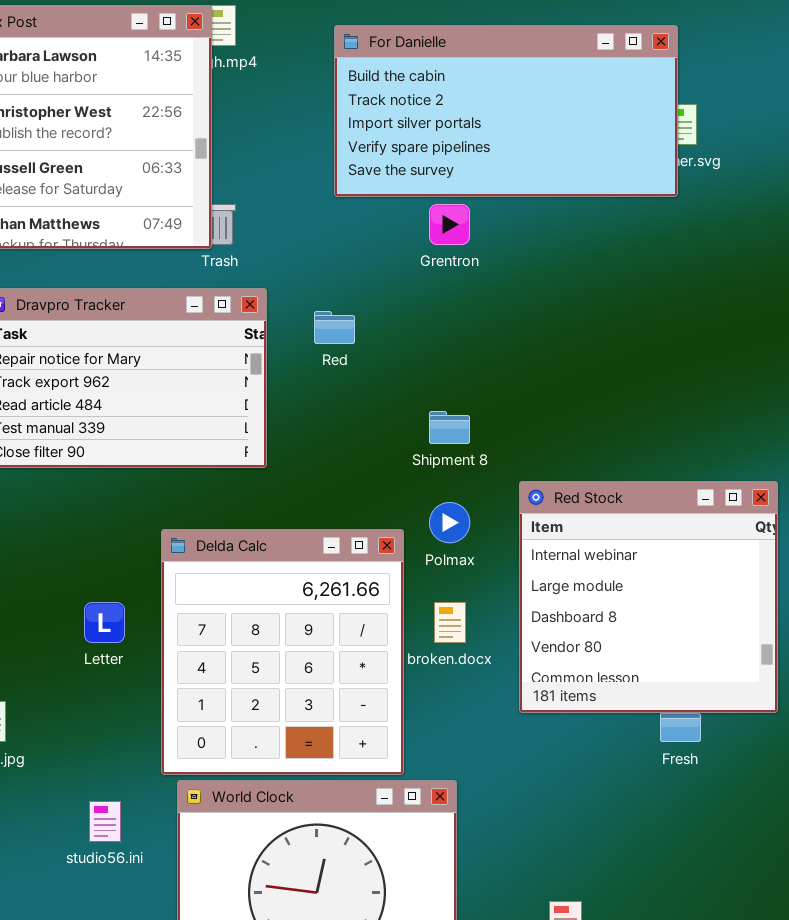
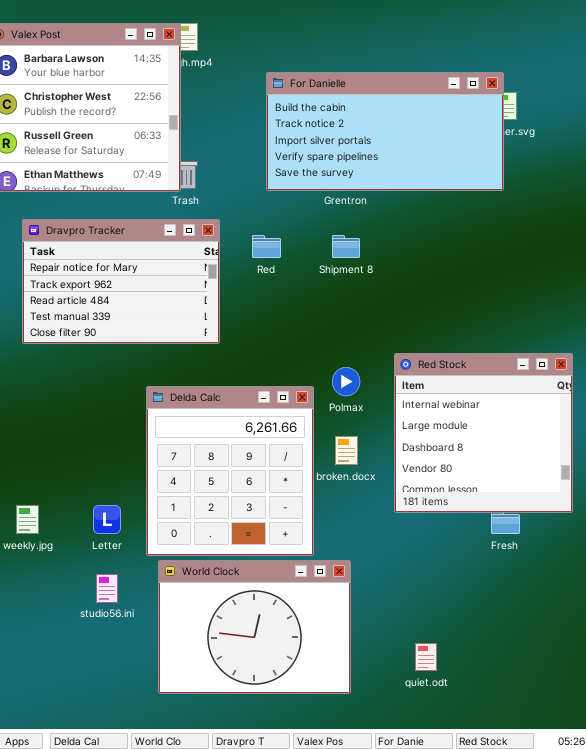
For Danielle: [334,25,678,197] -> [266,72,504,191], moved
Shipment 8: [429,411,470,444] -> [332,235,360,258], moved
Letter: [84,602,125,643] -> [93,505,121,534], moved

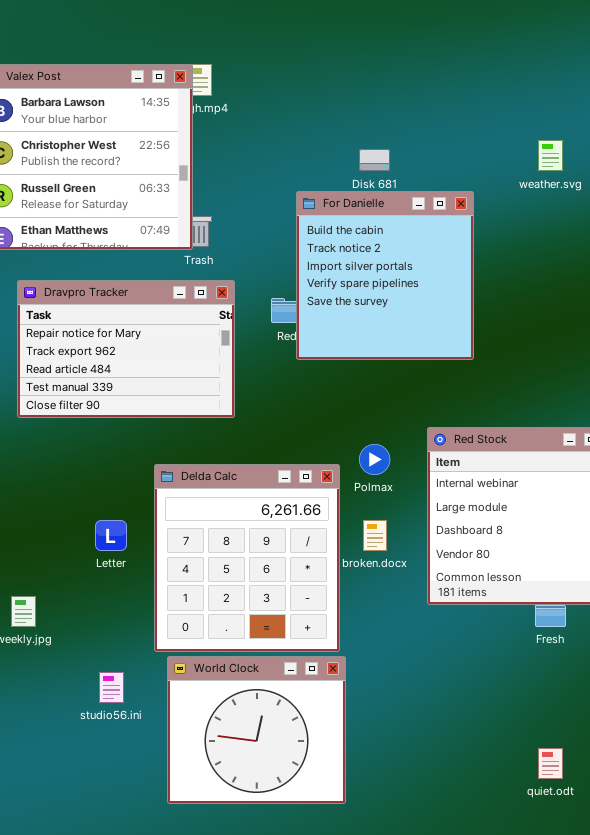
For Danielle: [266,72,504,191] -> [296,191,474,360], moved, resized
Letter: [93,505,121,534] -> [95,520,127,551], moved
World Clock: [158,560,351,694] -> [167,656,346,804], resized
quiet.odt: [415,643,437,671] -> [538,748,563,779], moved

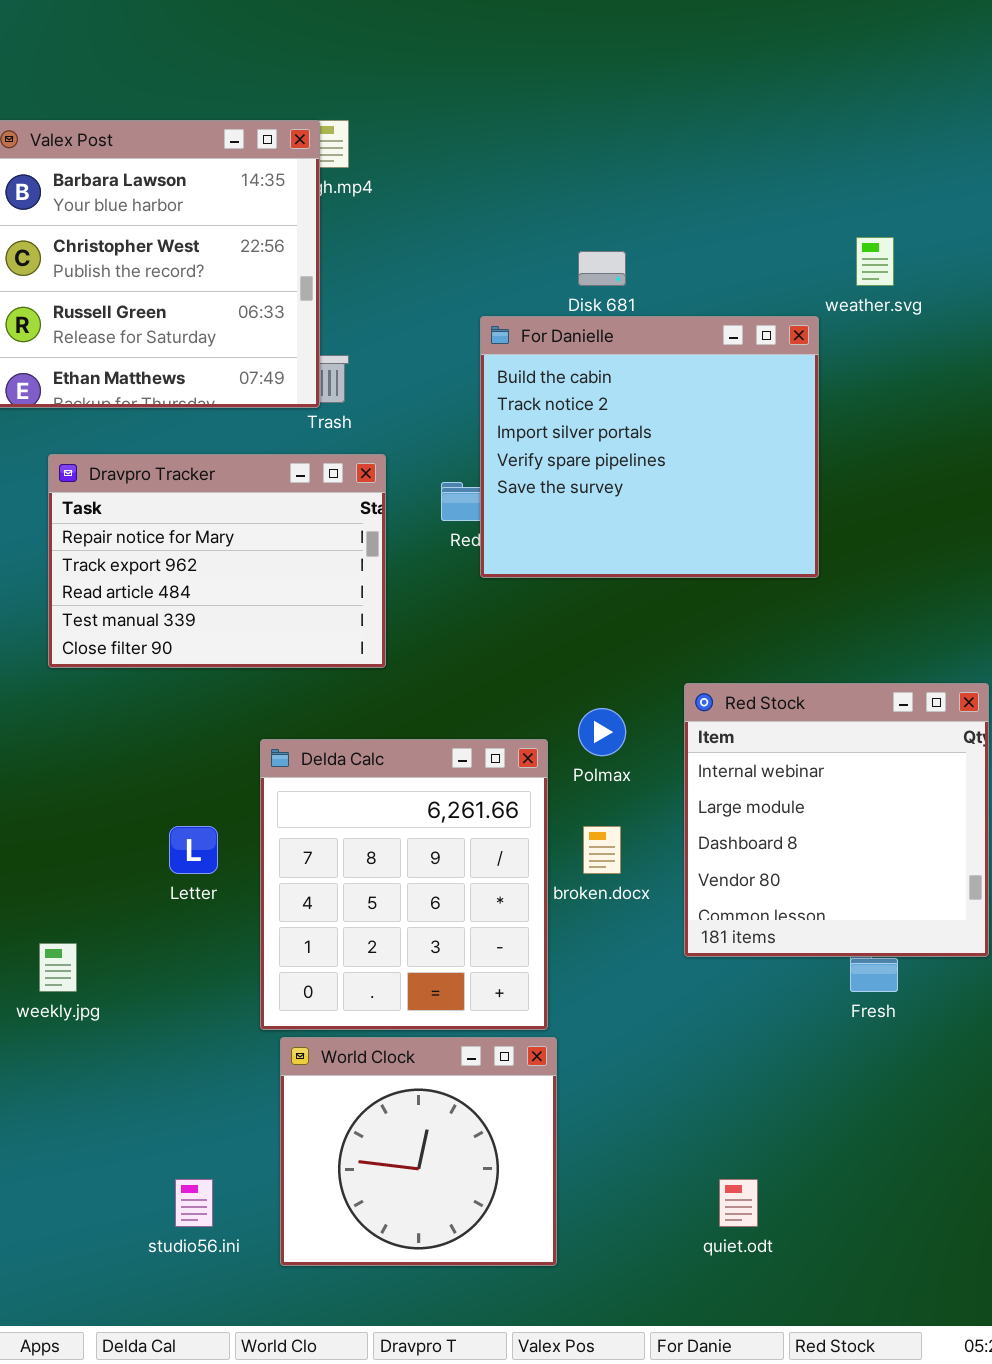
For Danielle: [296,191,474,360] -> [480,316,819,578], resized
studio56.ini: [99,672,124,703] -> [175,1179,213,1227], moved
quiet.odt: [538,748,563,779] -> [719,1179,758,1227], moved

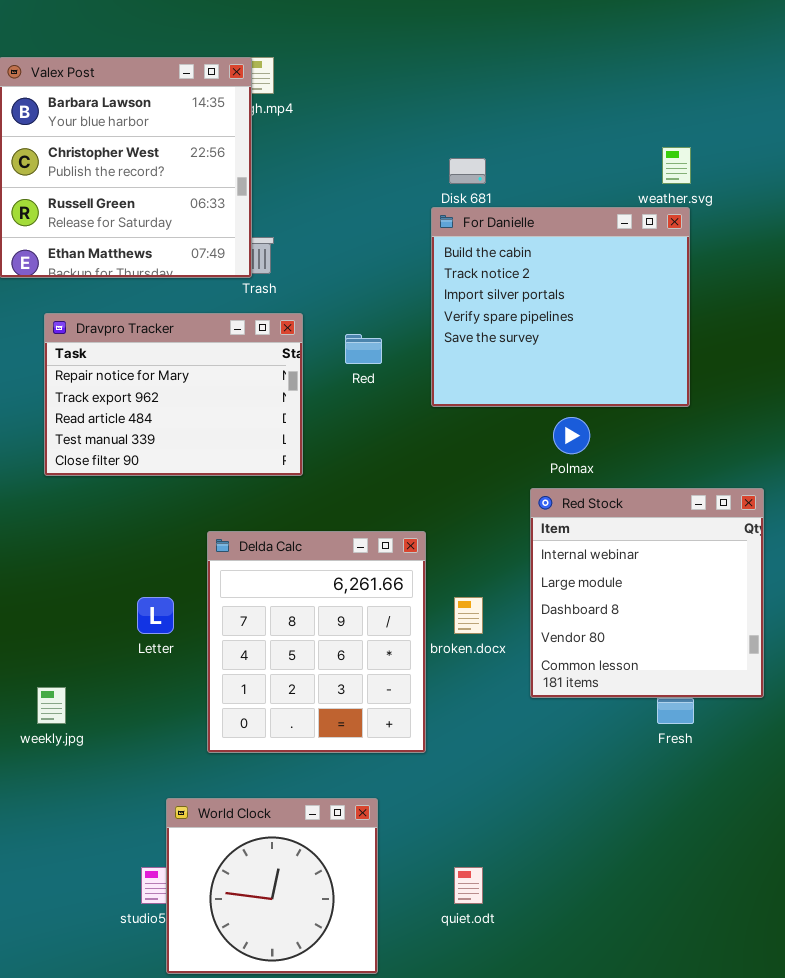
For Danielle: [480,316,819,578] -> [431,207,690,407], moved
Polmax: [578,708,626,756] -> [553,417,590,454], moved
World Clock: [280,1037,557,1266] -> [166,798,378,974], moved
quiet.odt: [719,1179,758,1227] -> [454,867,483,904], moved

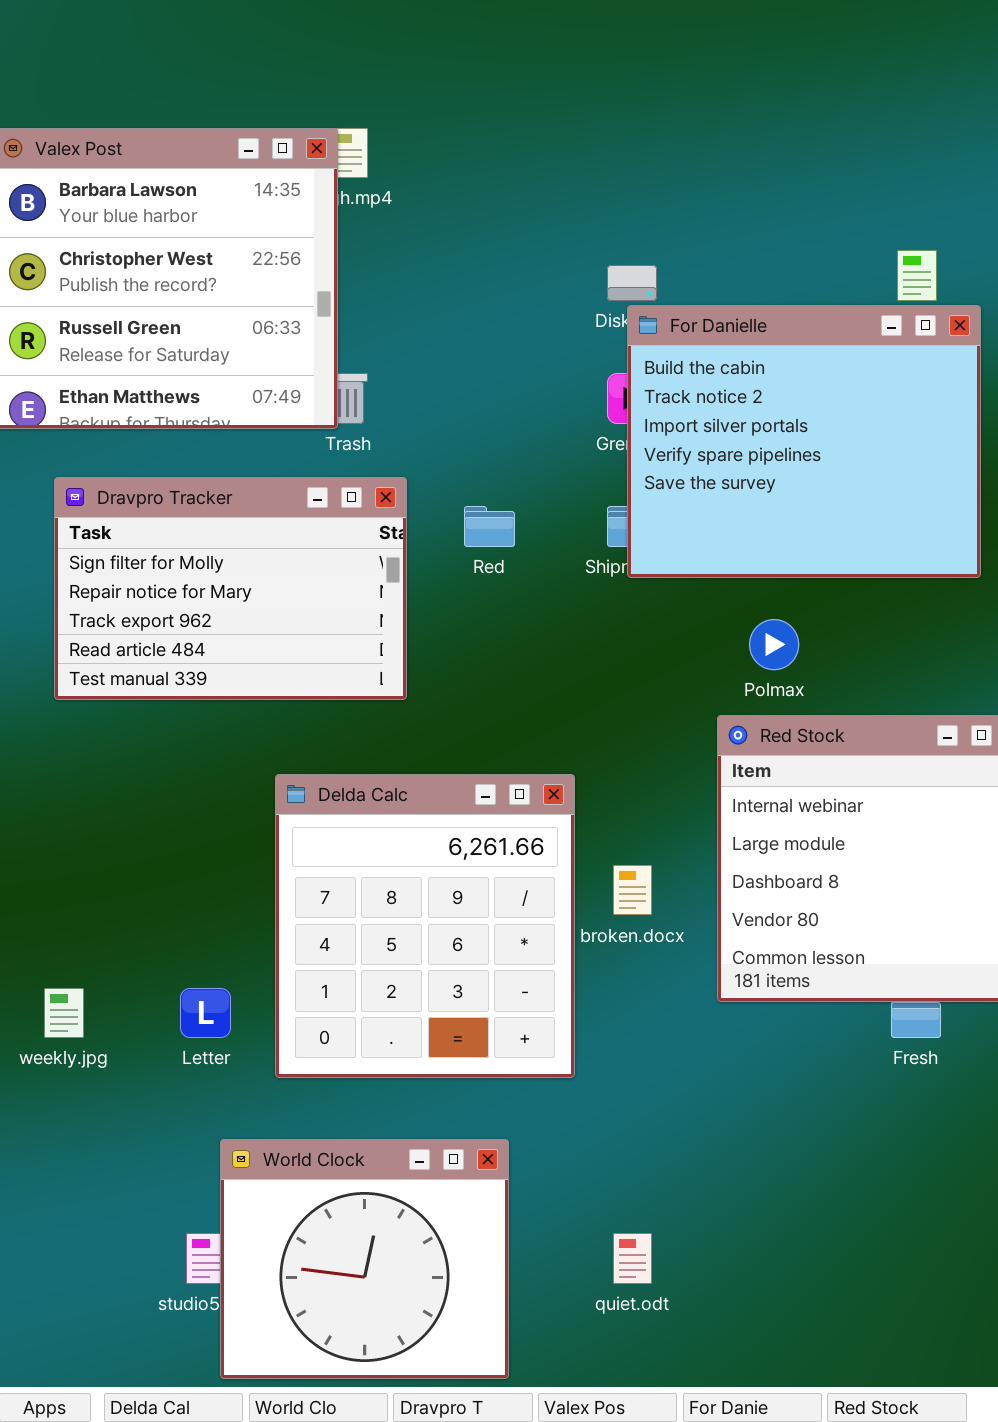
For Danielle: [431,207,690,407] -> [627,305,981,578], moved
Dravpro Tracker: [44,313,303,476] -> [54,477,407,700], scrolled up 1 row
Letter: [137,597,174,634] -> [180,988,231,1038], moved

